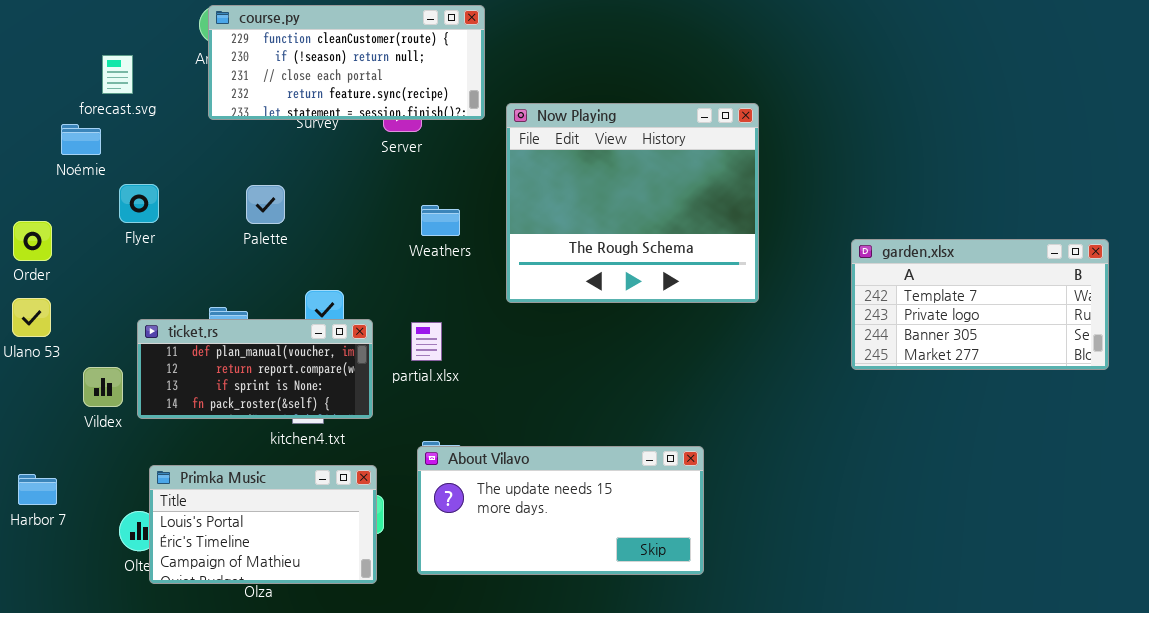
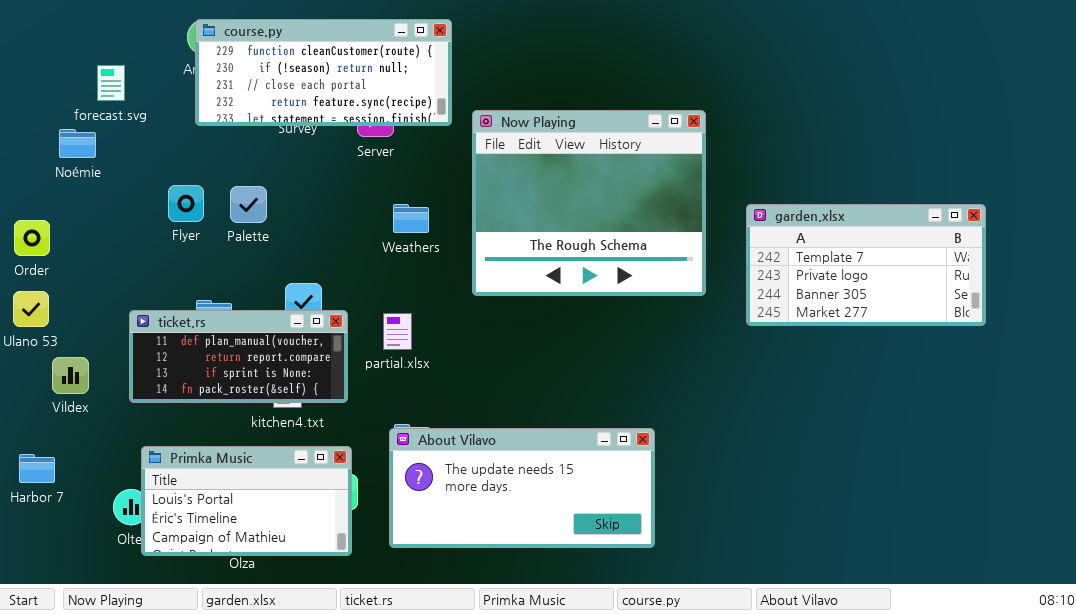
Flyer: [119,184,159,223] -> [168,185,204,222], moved
garden.xlsx: [851,239,1109,370] -> [746,204,986,326], moved
Vildex: [83,367,123,407] -> [52,357,89,394], moved

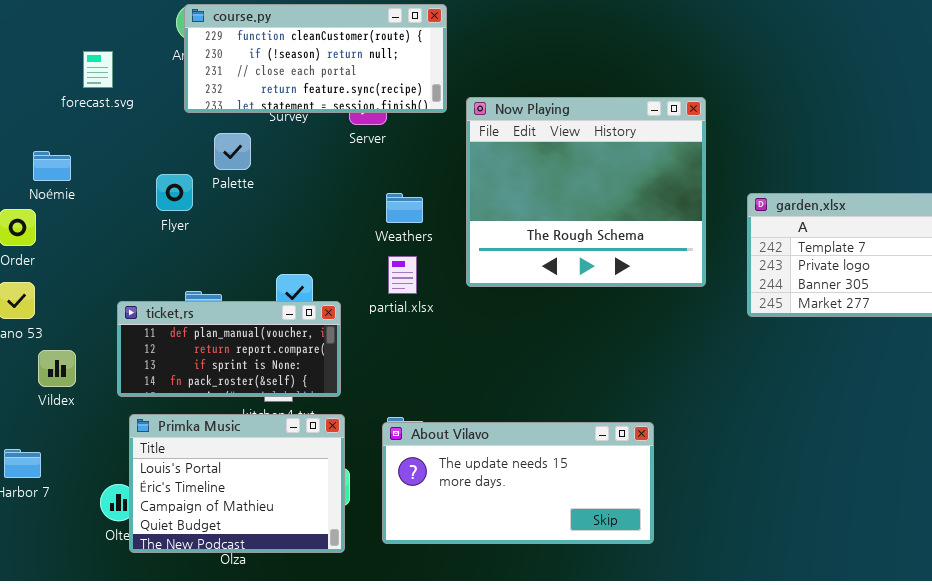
Noémie: [59,129,96,158] -> [33,151,71,181], moved
Palette: [230,186,267,223] -> [214,133,251,170], moved
partial.xlsx: [383,313,412,350] -> [388,256,417,294], moved
Primka Music: [141,446,352,556] -> [129,414,345,553], resized

